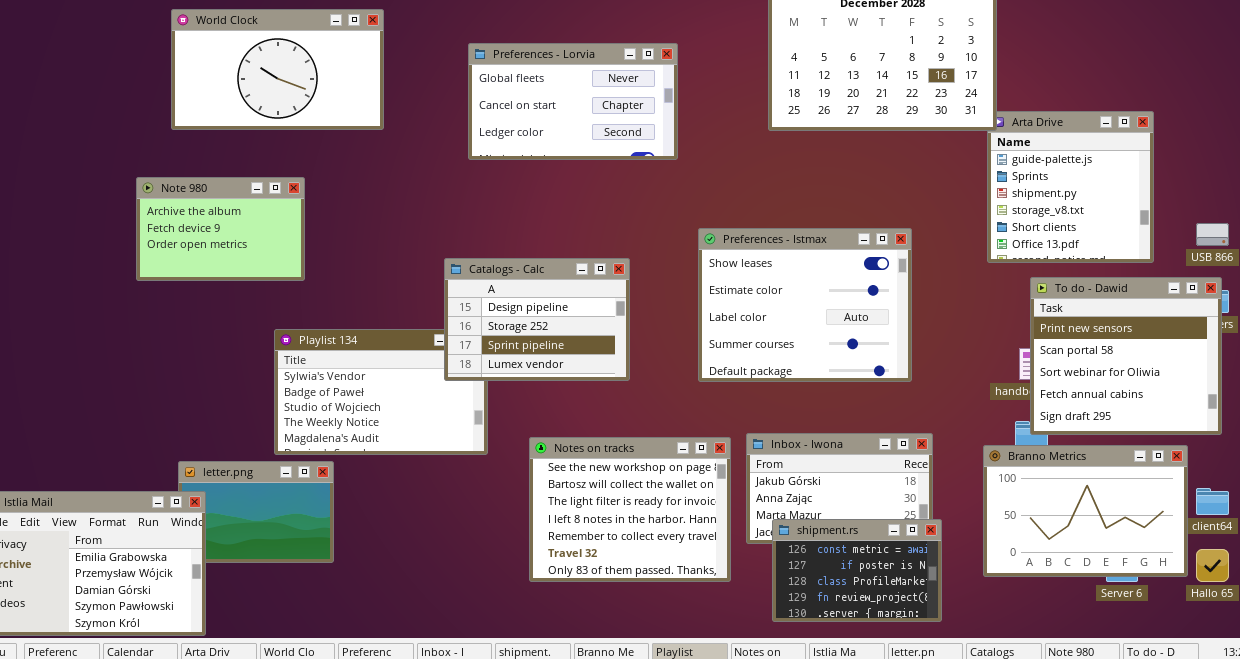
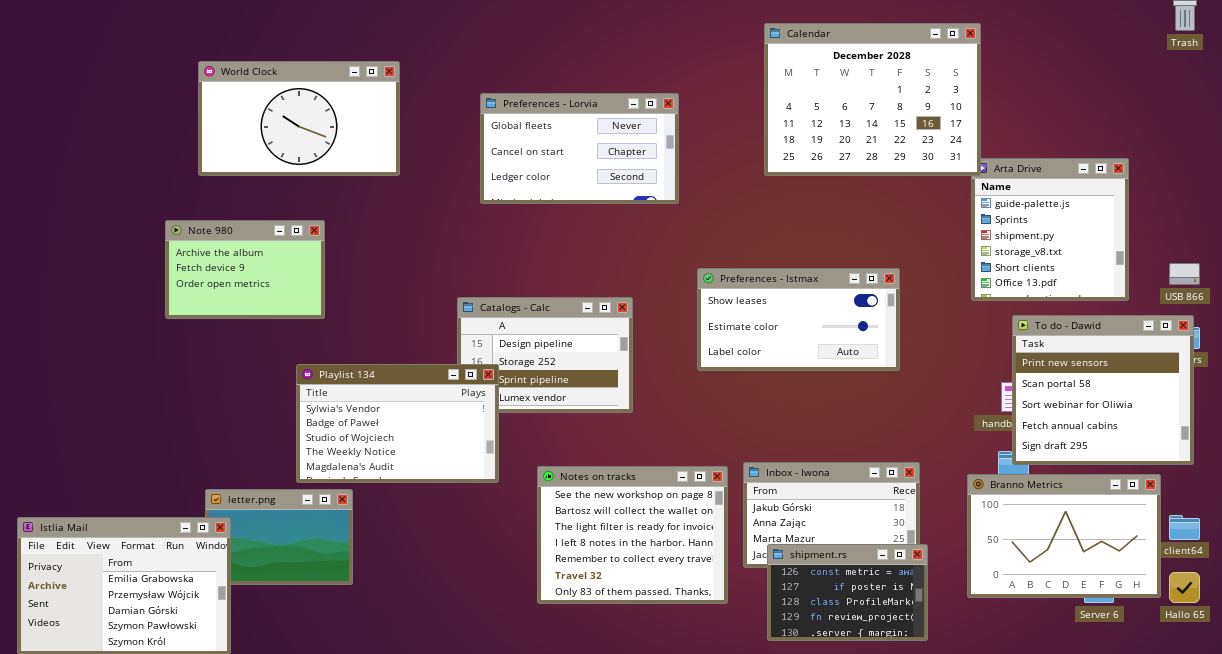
Preferences - Istmax: [698,228,912,382] -> [697,268,900,371], resized
Playlist 134: [274,329,488,455] -> [296,364,499,483], raised

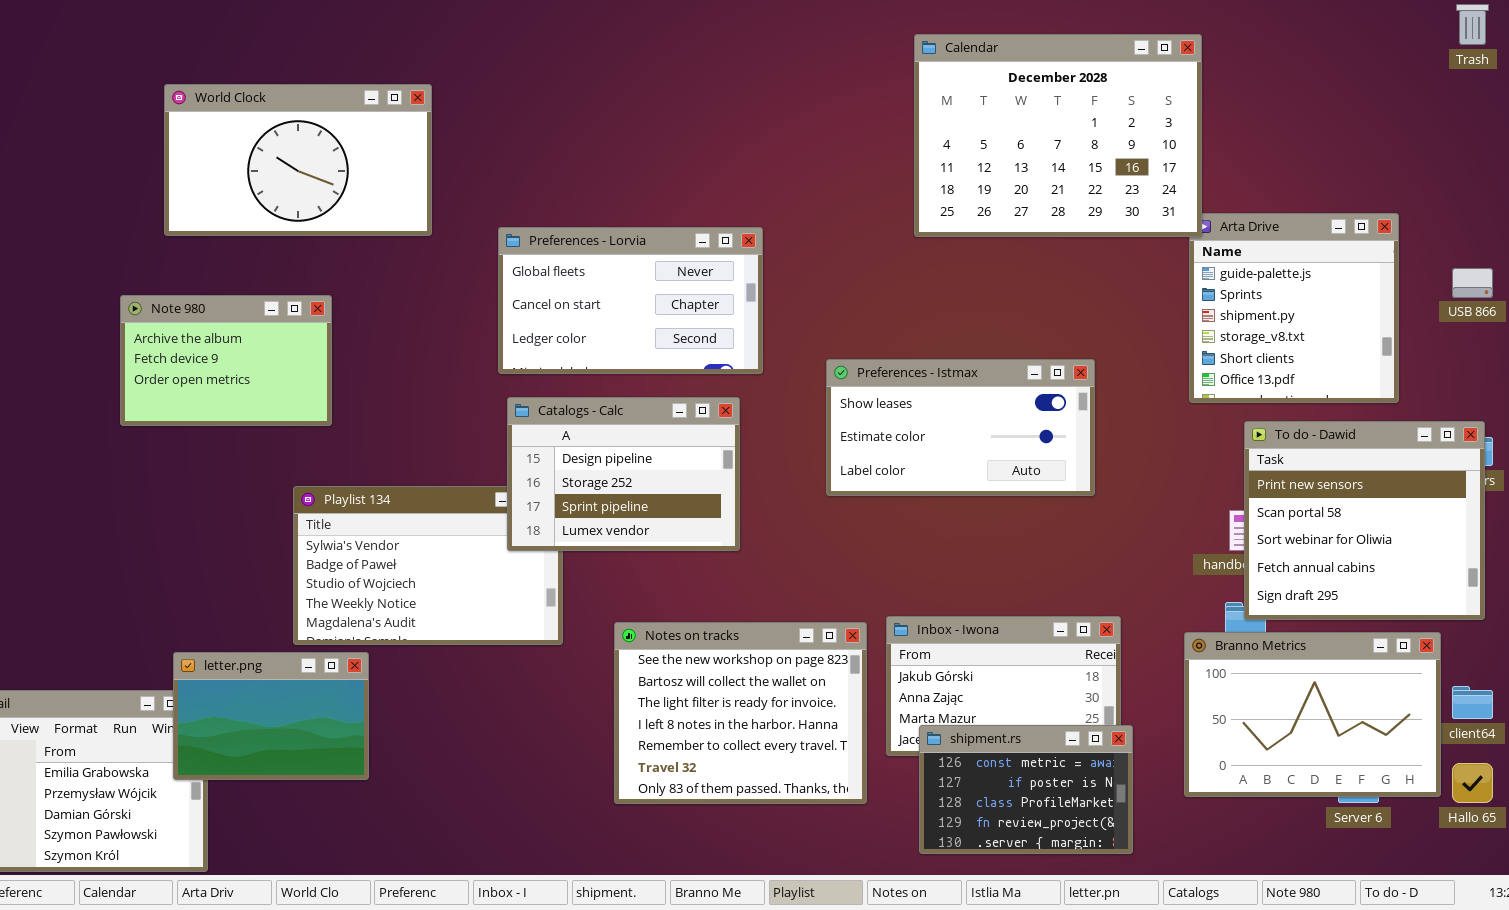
Preferences - Lorvia: [480,93,679,204] -> [498,227,763,374], moved
USB 866: [1169,263,1200,285] -> [1452,268,1493,298], moved
Catalogs - Calc: [457,297,633,413] -> [507,397,740,551], raised
letter.png: [205,489,353,585] -> [173,652,369,780], raised

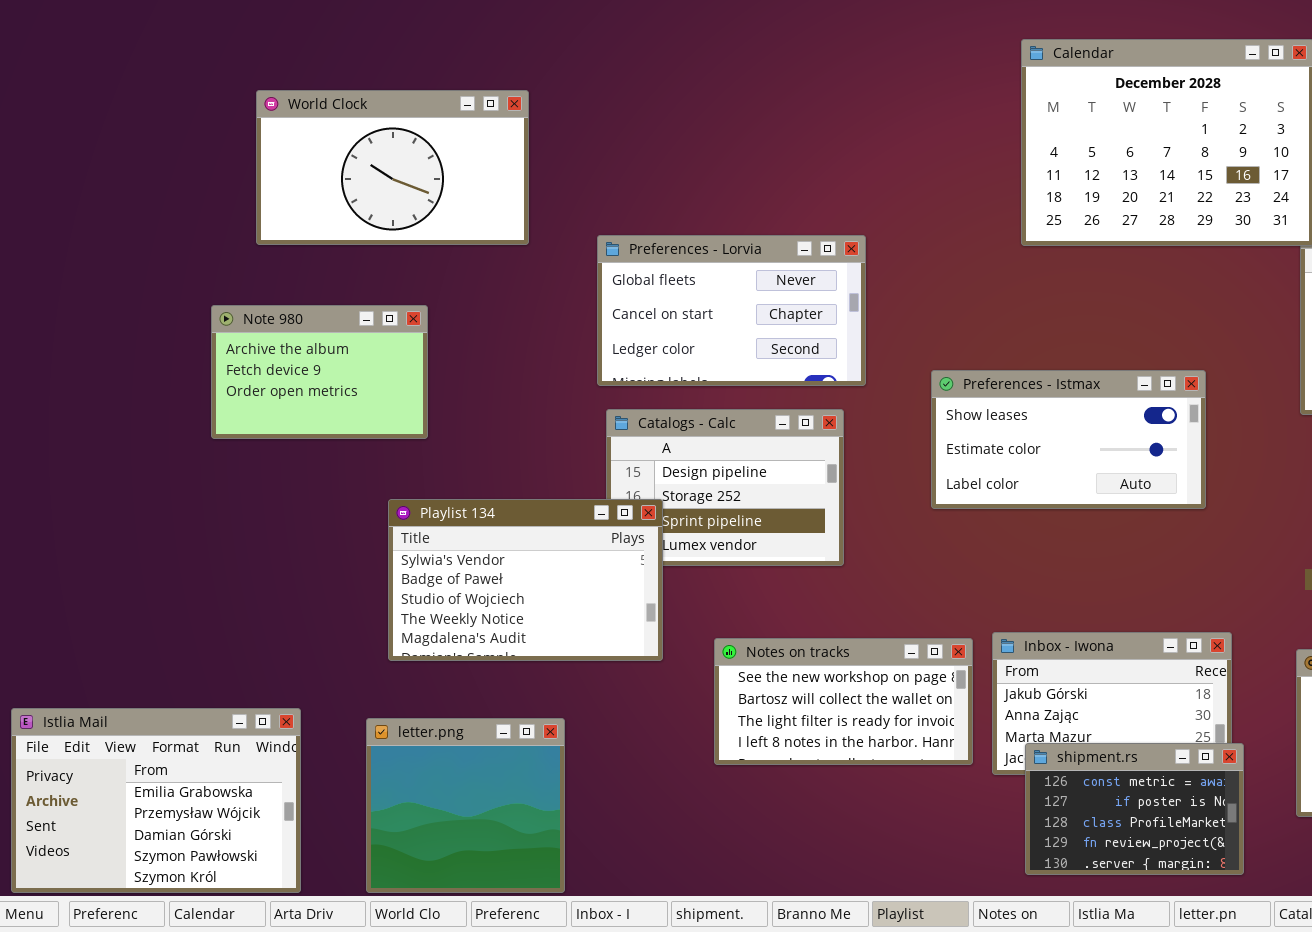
Playlist 134: [293,486,563,645] -> [388,499,663,661], raised
Notes on tracks: [614,622,867,804] -> [714,638,973,765], resized
letter.png: [173,652,369,780] -> [366,718,565,893], moved, resized

